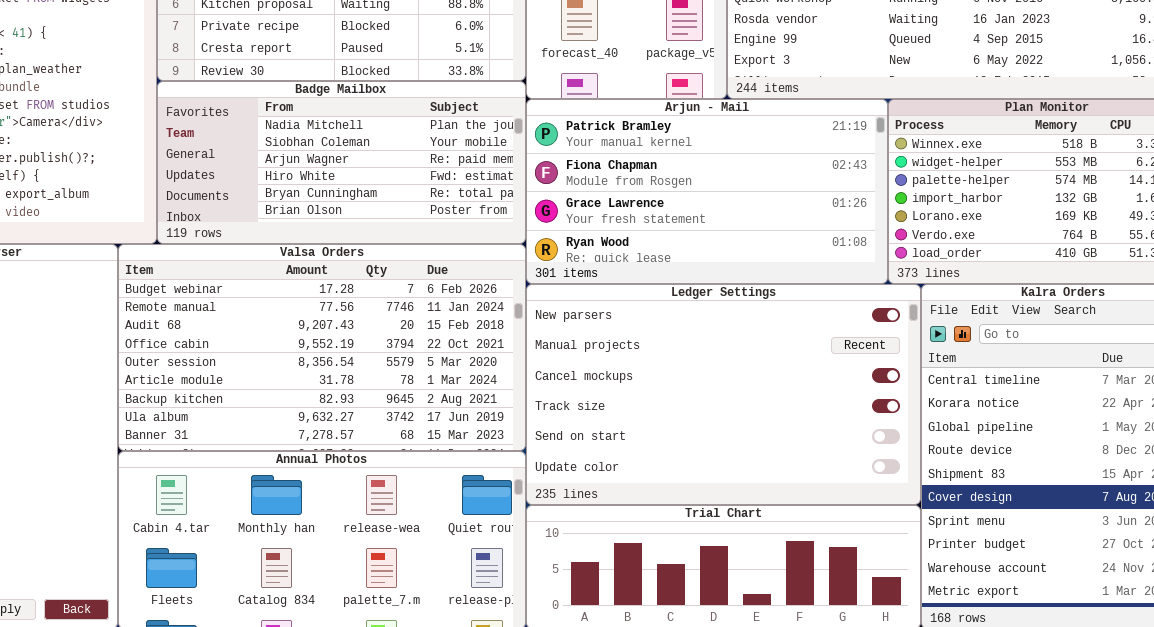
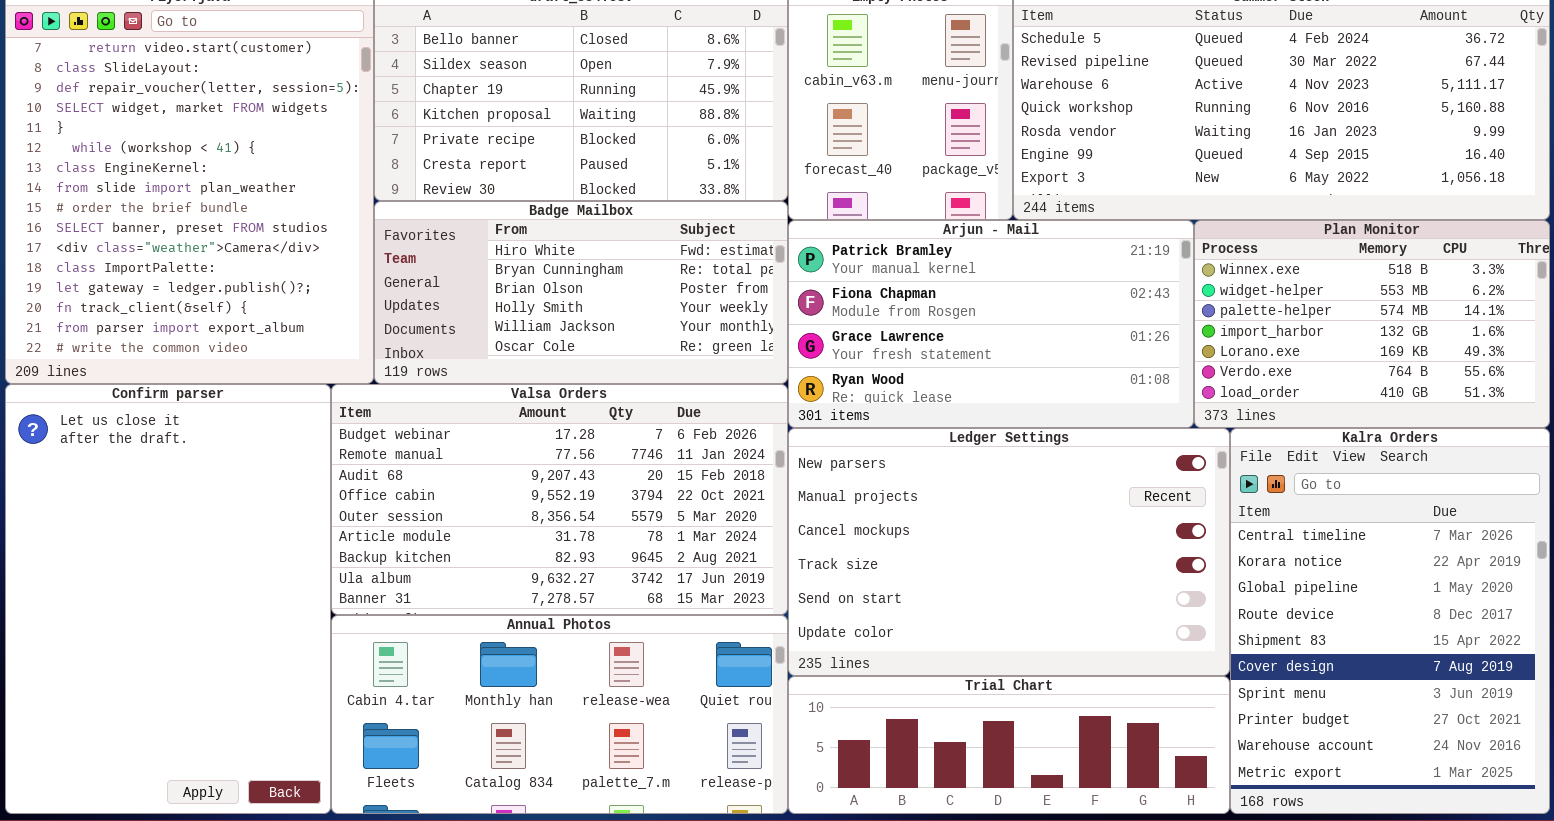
Badge Mailbox: [157,81,526,244] -> [374,201,788,384], scrolled down 3 rows

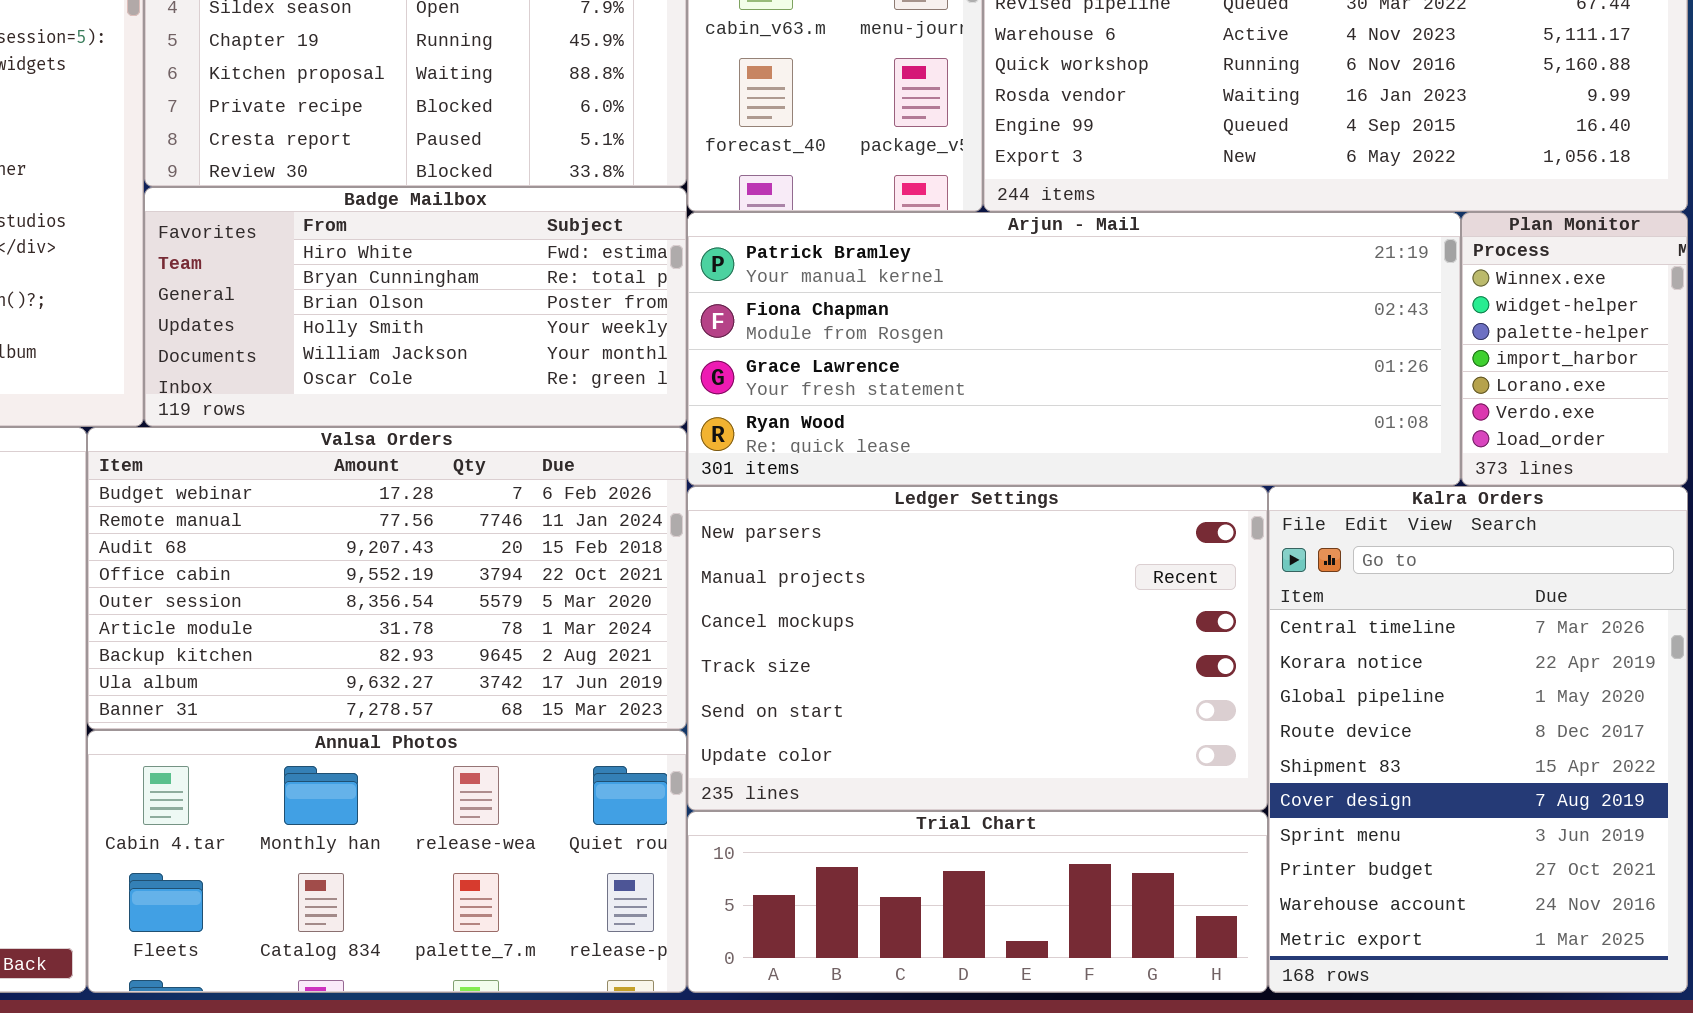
Arjun - Mail: [788,220,1194,428] -> [687,212,1461,486], resized
Plan Monitor: [1194,220,1550,428] -> [1461,212,1688,486], resized

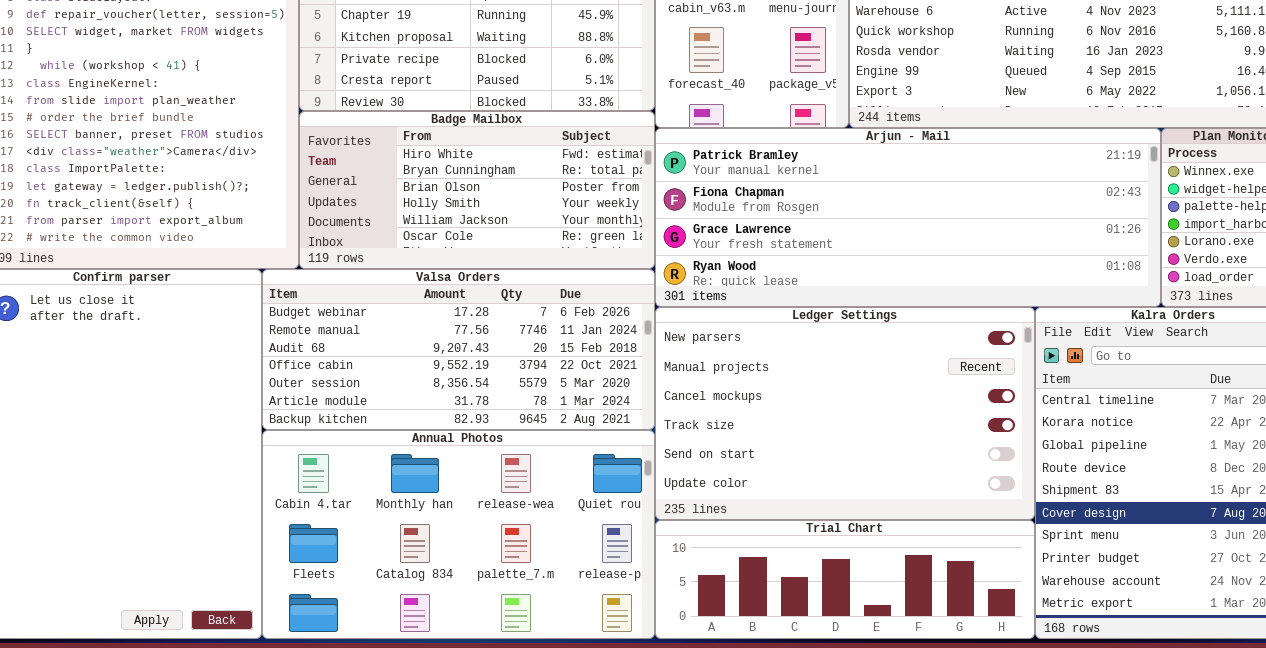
Valsa Orders: [87,427,687,730] -> [262,269,655,430], resized
Annual Photos: [87,730,687,993] -> [262,430,655,639], resized

